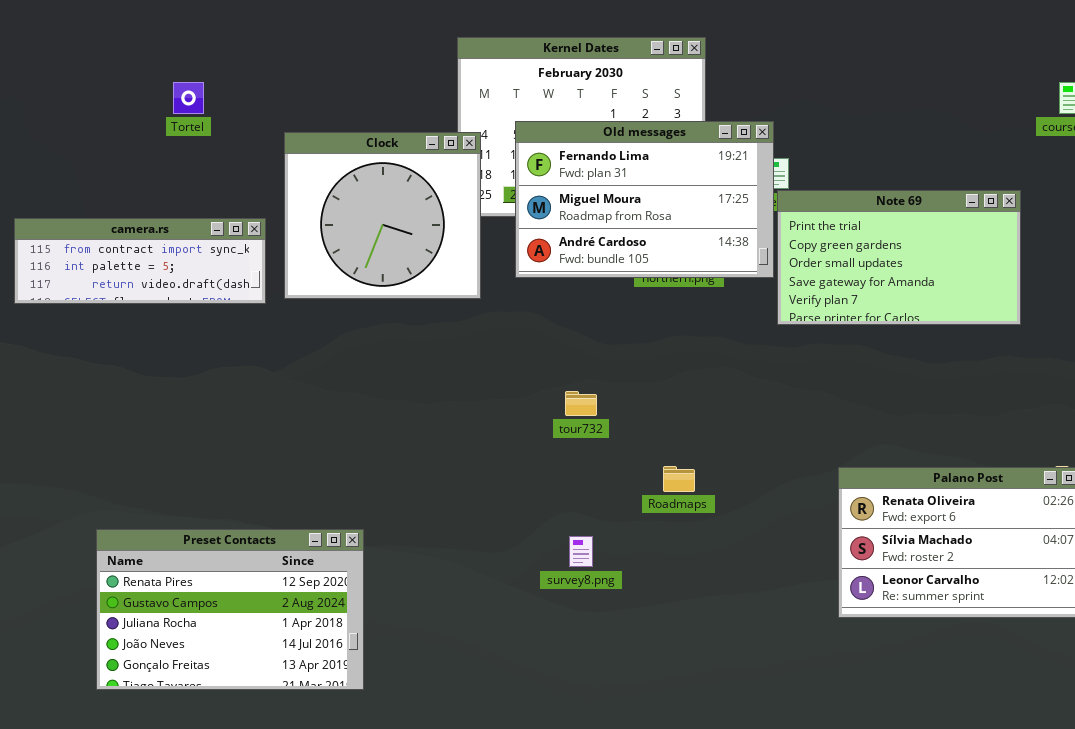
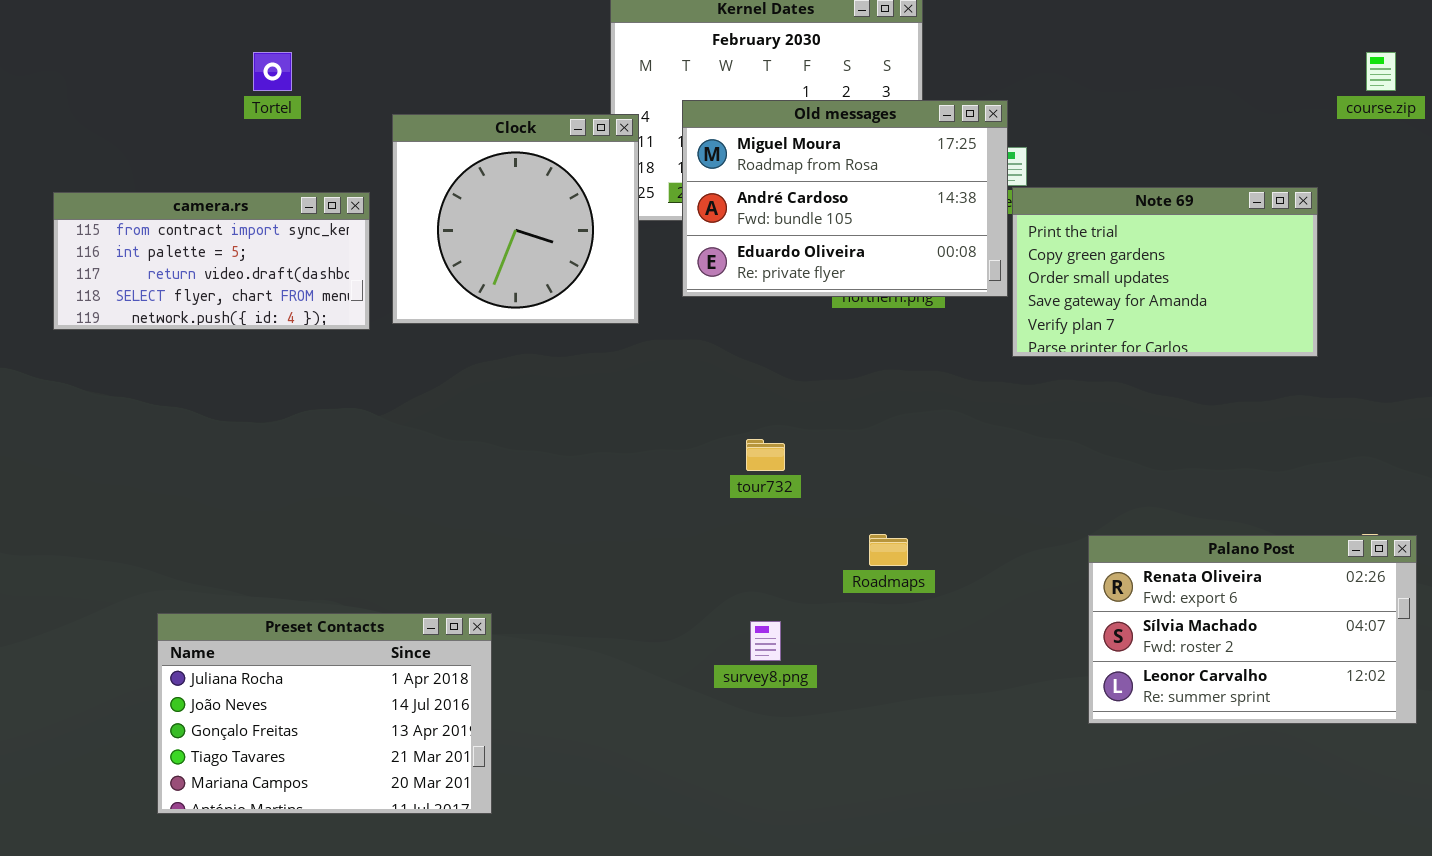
Old messages: [515,121,774,278] -> [682,100,1008,297], scrolled down 1 row
camera.rs: [14,218,266,304] -> [53,192,370,330], resized
Preset Contacts: [96,529,364,690] -> [157,613,492,814], scrolled down 2 rows

